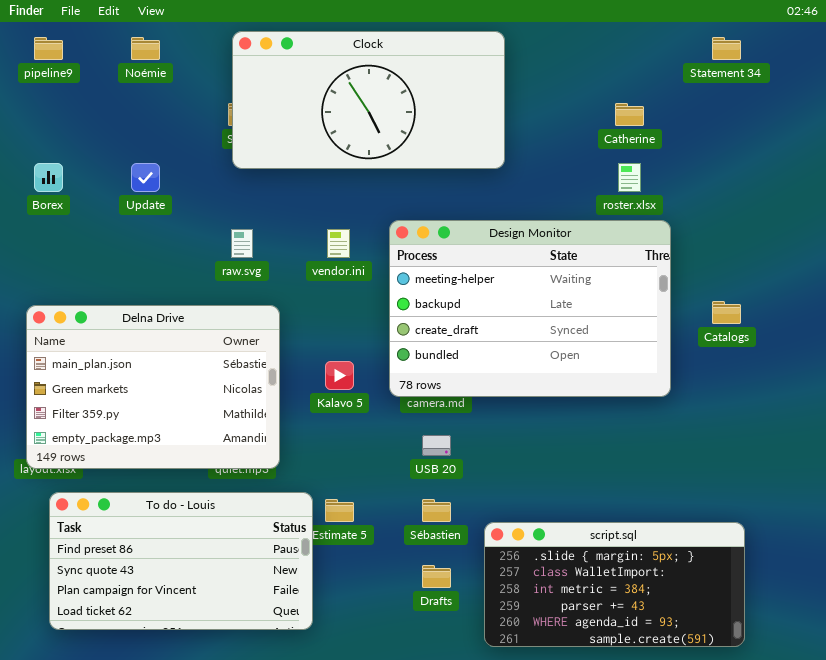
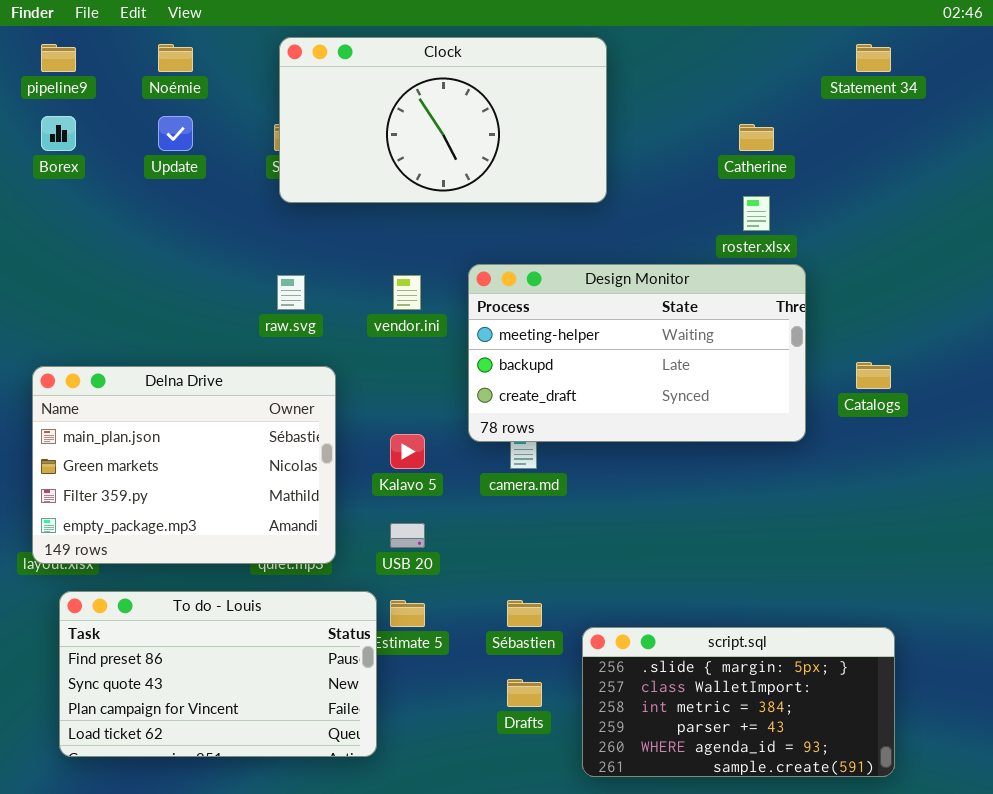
Borex: [34,163,63,192] -> [41,116,76,151], moved
Update: [131,163,160,192] -> [158,116,193,151], moved
Design Monitor: [389,220,671,397] -> [468,264,806,442], resized
USB 20: [422,435,451,456] -> [390,523,425,548], moved

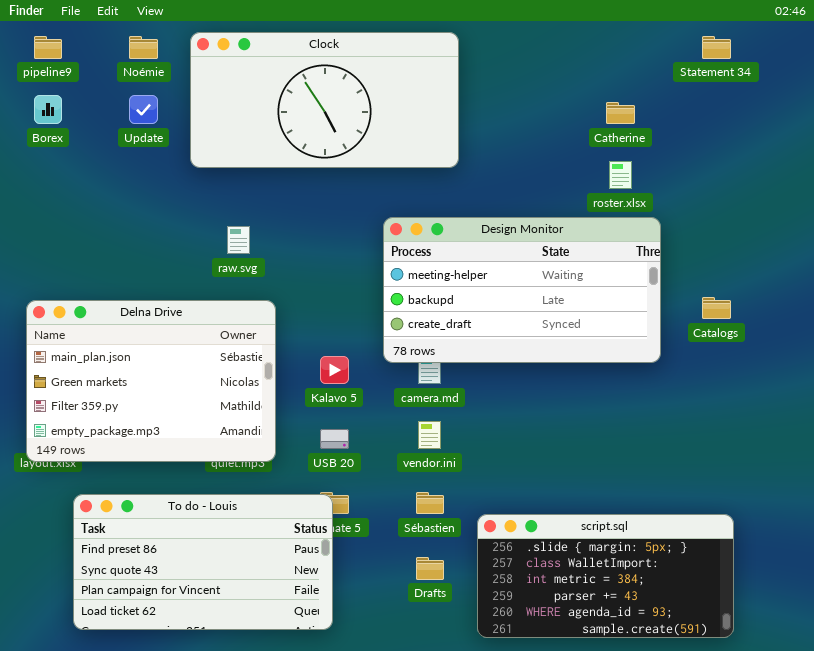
Clock: [279,37,607,203] -> [190,32,459,168], moved
vendor.ini: [393,275,421,310] -> [418,421,441,449], moved
To do - Louis: [59,591,377,757] -> [73,494,333,630], moved

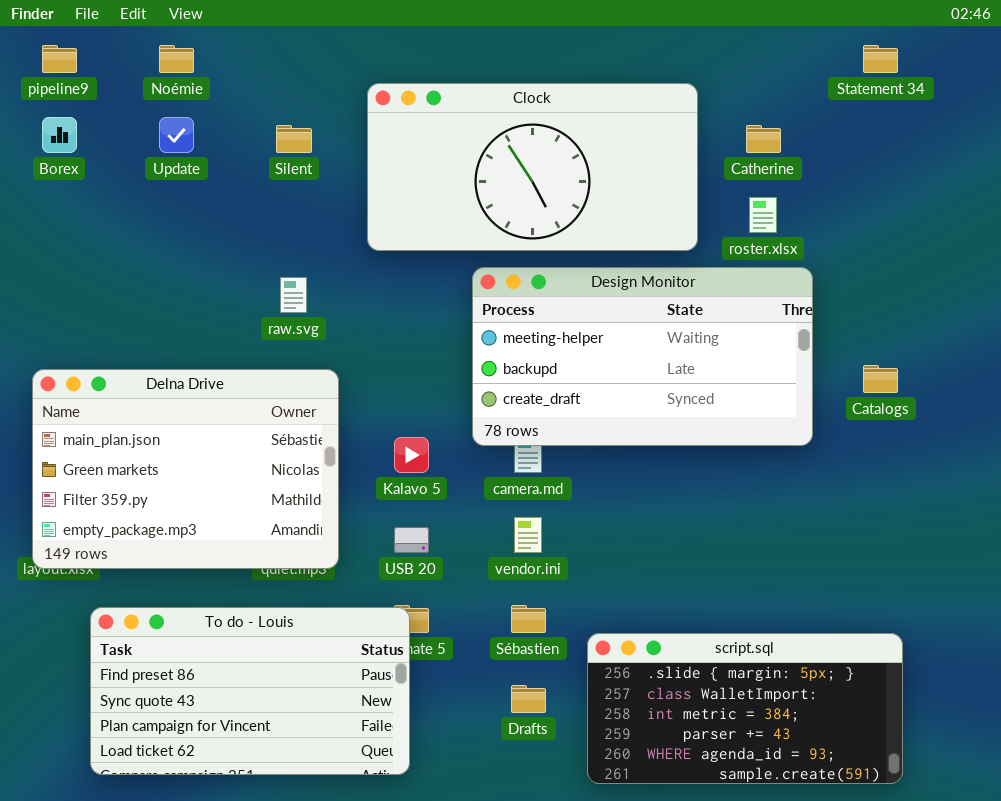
Clock: [190,32,459,168] -> [367,83,698,251], moved

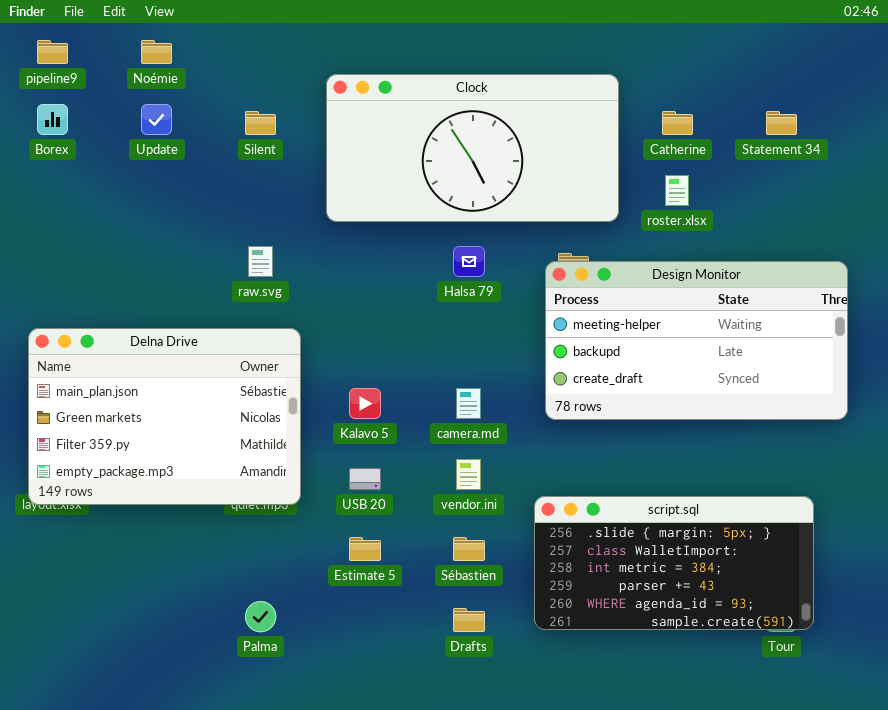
Statement 34: [863,45,898,73] -> [766,111,797,135], moved
Design Monitor: [472,267,813,446] -> [545,261,848,420], moved
To do - Louis: [90,607,410,775] -> none, closed
script.sql: [587,633,903,784] -> [534,496,814,630], moved

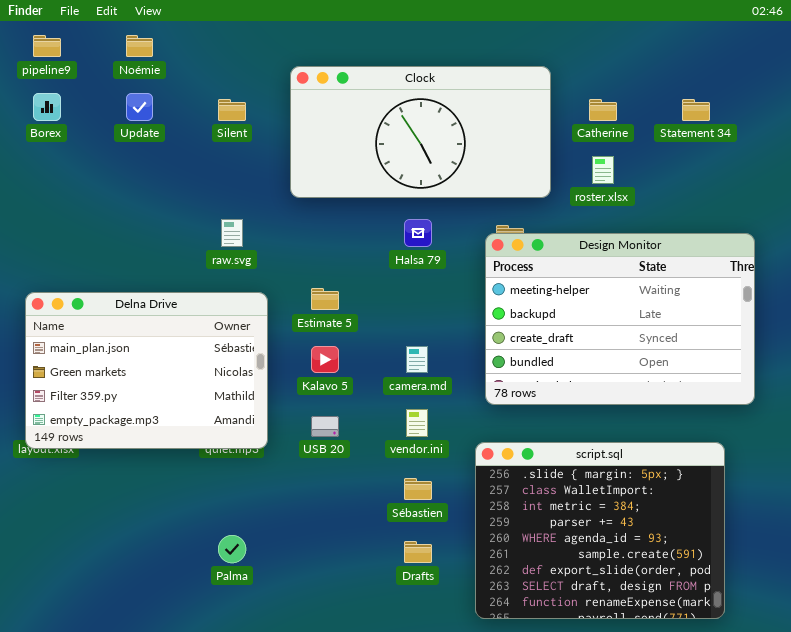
Design Monitor: [545,261,848,420] -> [485,233,755,405], resized
script.sql: [534,496,814,630] -> [475,442,725,619], resized
Estimate 5: [349,537,381,561] -> [311,288,339,310], moved

